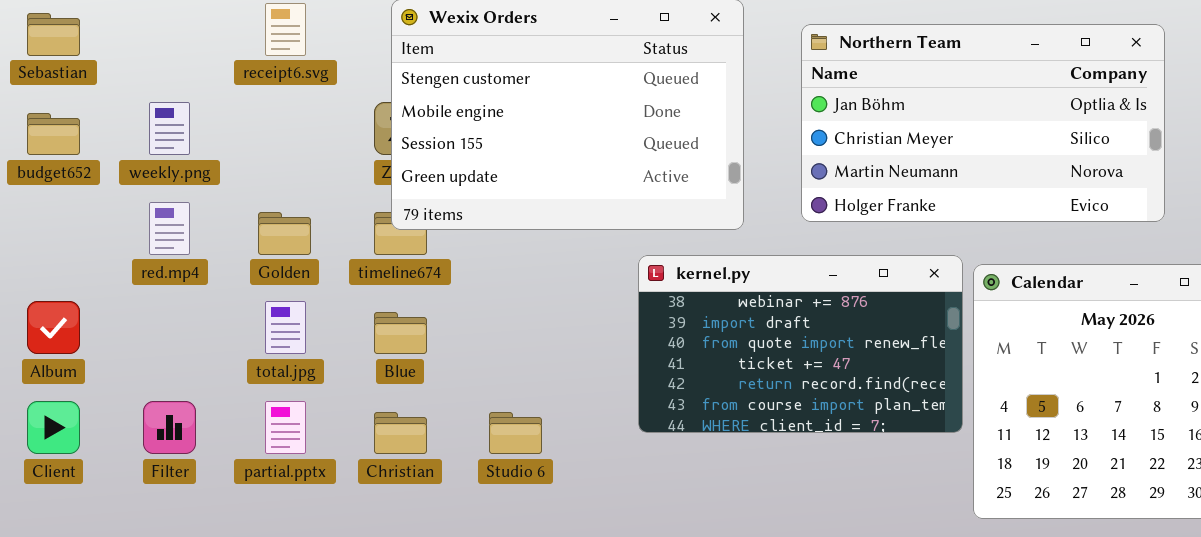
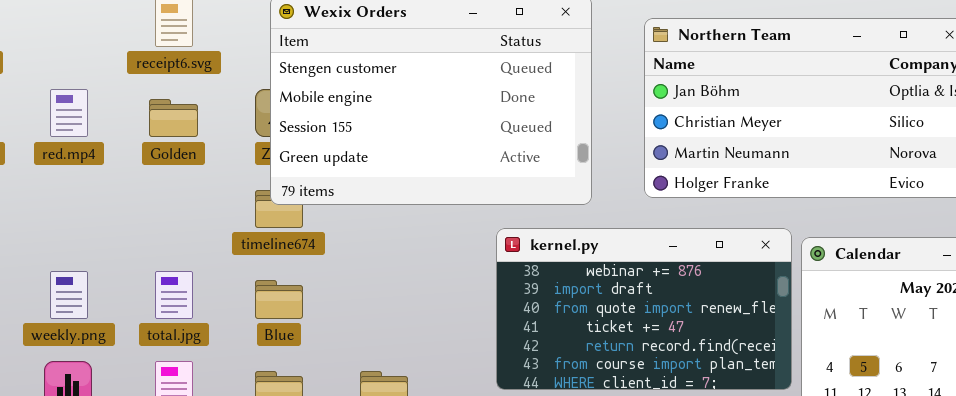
weekly.png: [149,102,190,155] -> [50,271,88,319], moved
red.mp4: [149,202,190,255] -> [50,89,88,137], moved
Golden: [258,212,311,255] -> [149,99,198,137], moved

